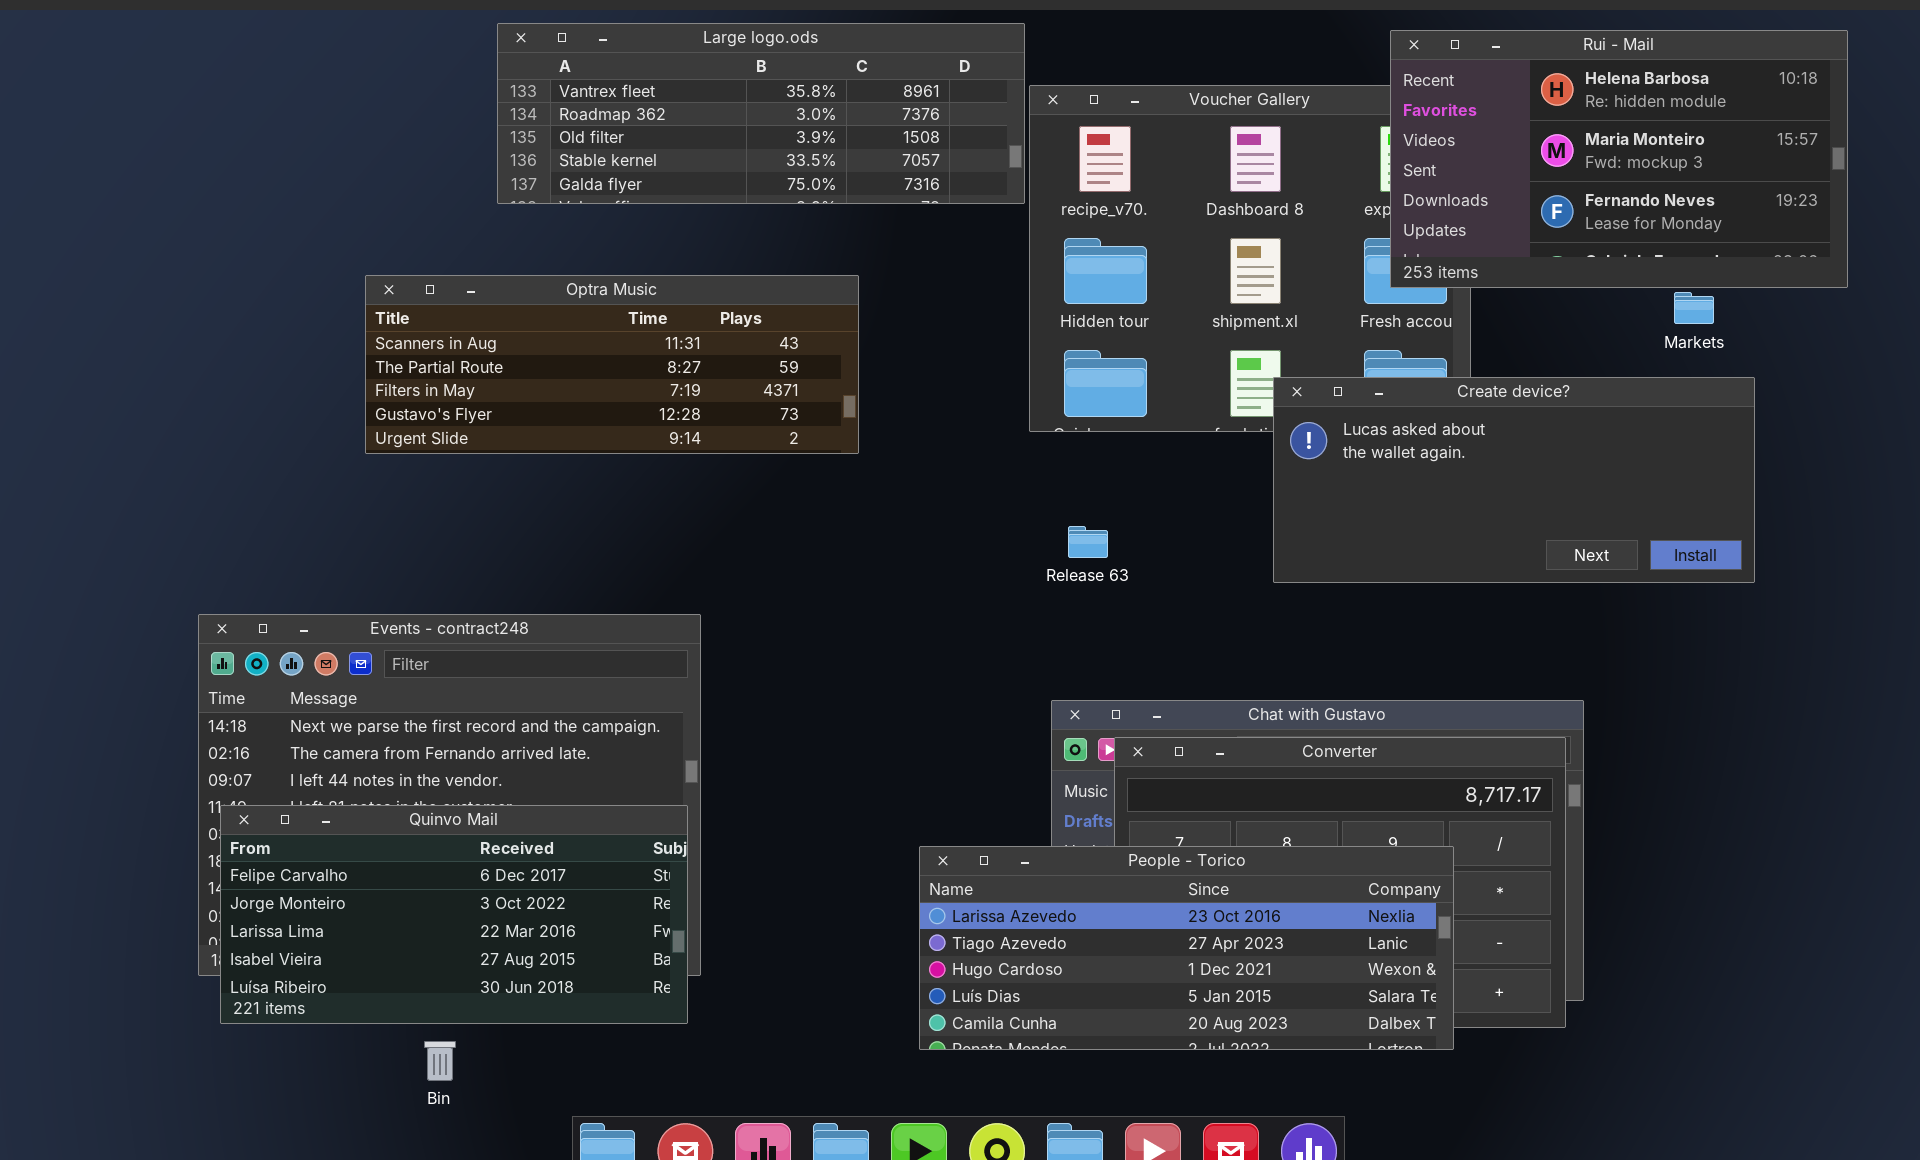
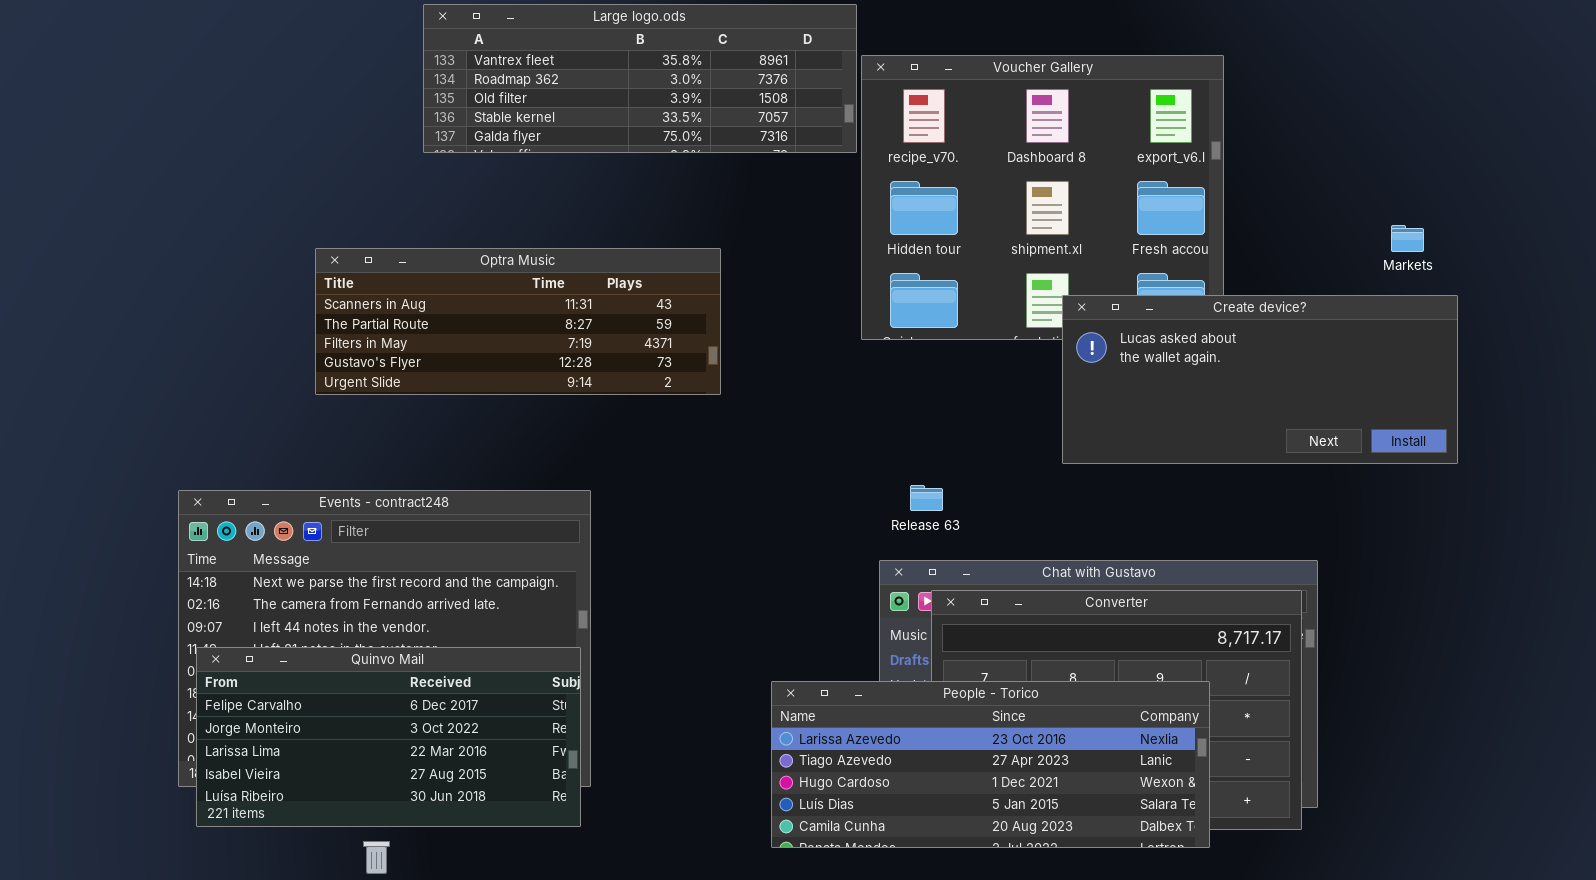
Rui - Mail: [1390,30,1848,288] -> none, closed
Optra Music: [365,275,859,454] -> [315,248,721,395], moved
Release 63: [1068,526,1108,558] -> [910,485,943,511], moved

